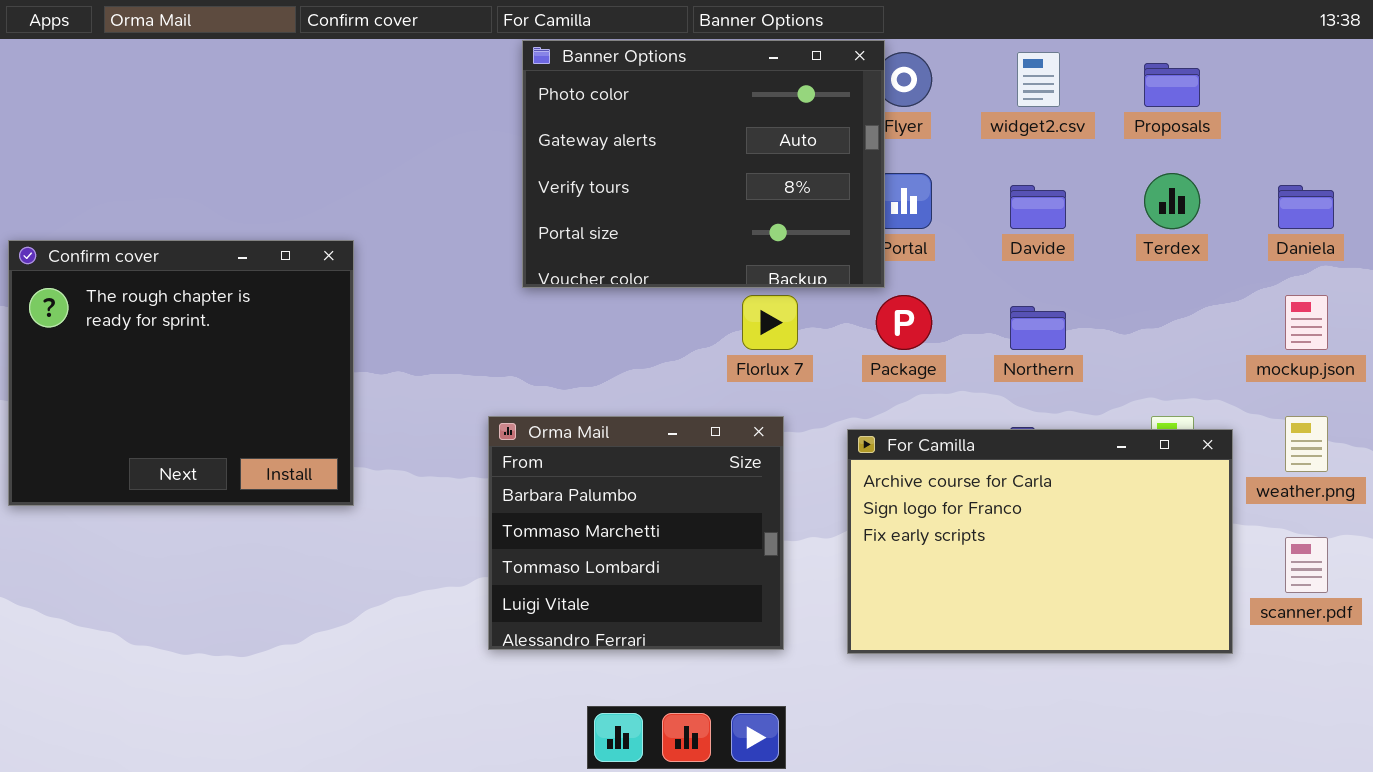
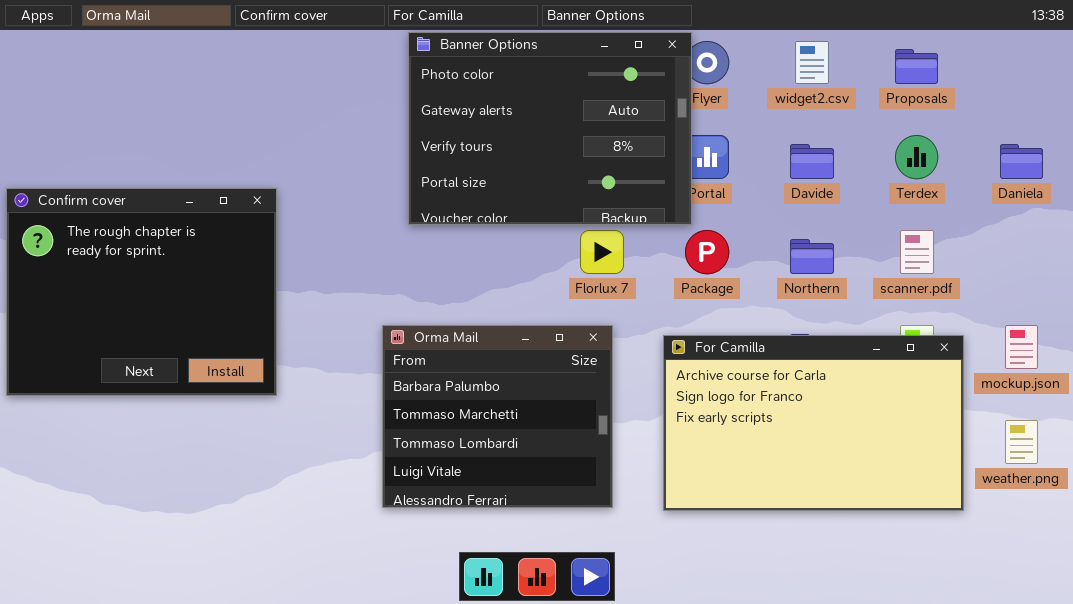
mockup.json: [1285,295,1328,350] -> [1005,325,1038,369], moved
weather.png: [1285,416,1328,472] -> [1005,420,1038,464], moved
scanner.pdf: [1285,537,1328,593] -> [900,230,934,274], moved

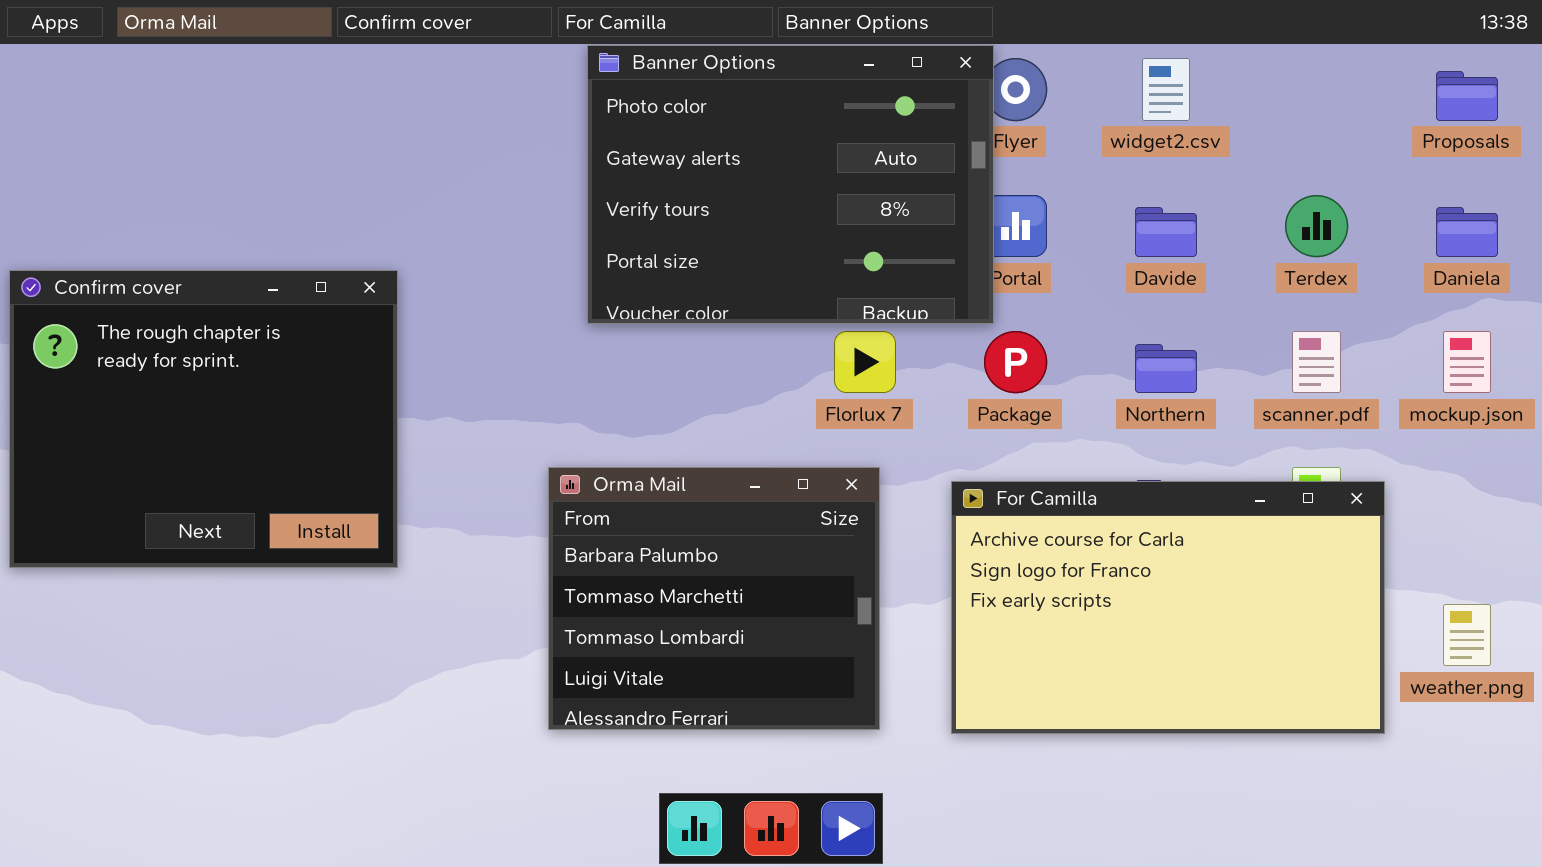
Proposals: [895,49,938,84] -> [1436,71,1498,121], moved
mockup.json: [1005,325,1038,369] -> [1443,331,1491,393], moved

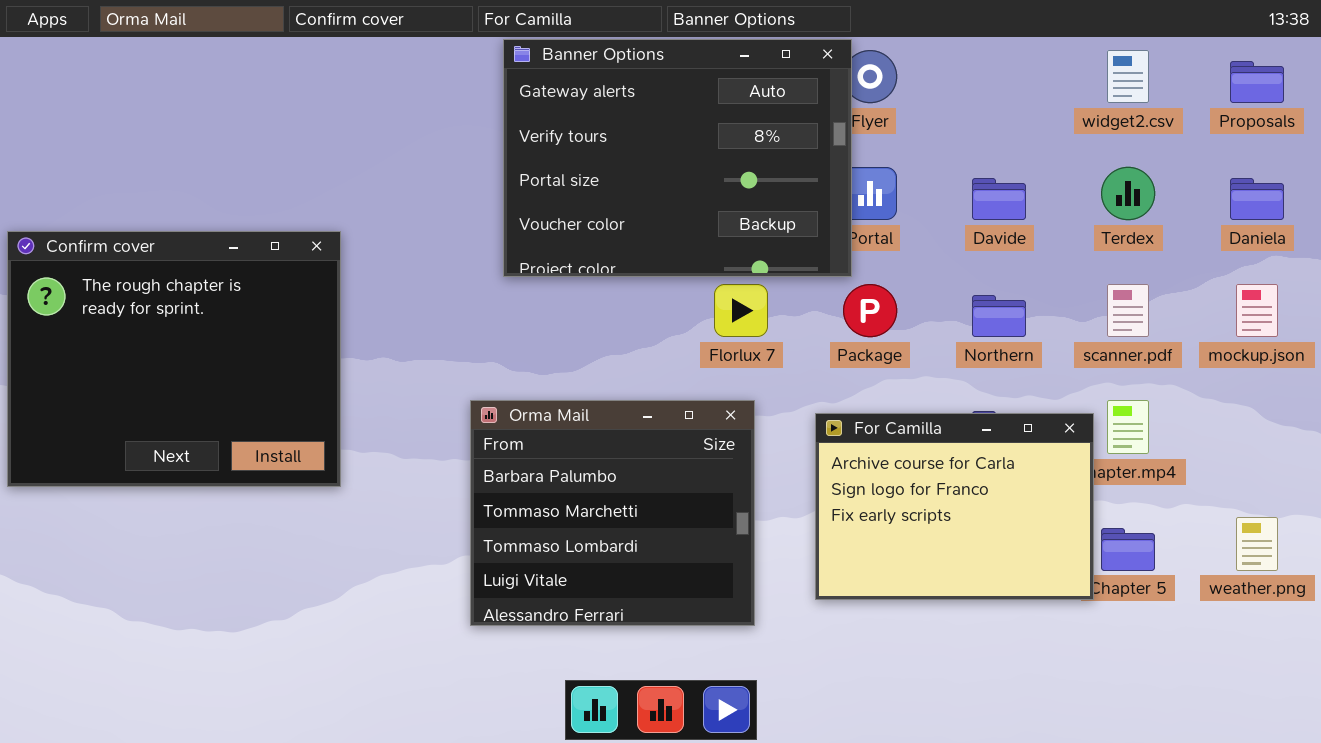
Banner Options: [587,45,994,324] -> [503,39,852,277], scrolled down 1 row
widget2.csv: [1142,58,1190,121] -> [1107,50,1149,103], moved
For Camilla: [951,481,1385,734] -> [815,413,1094,600], resized

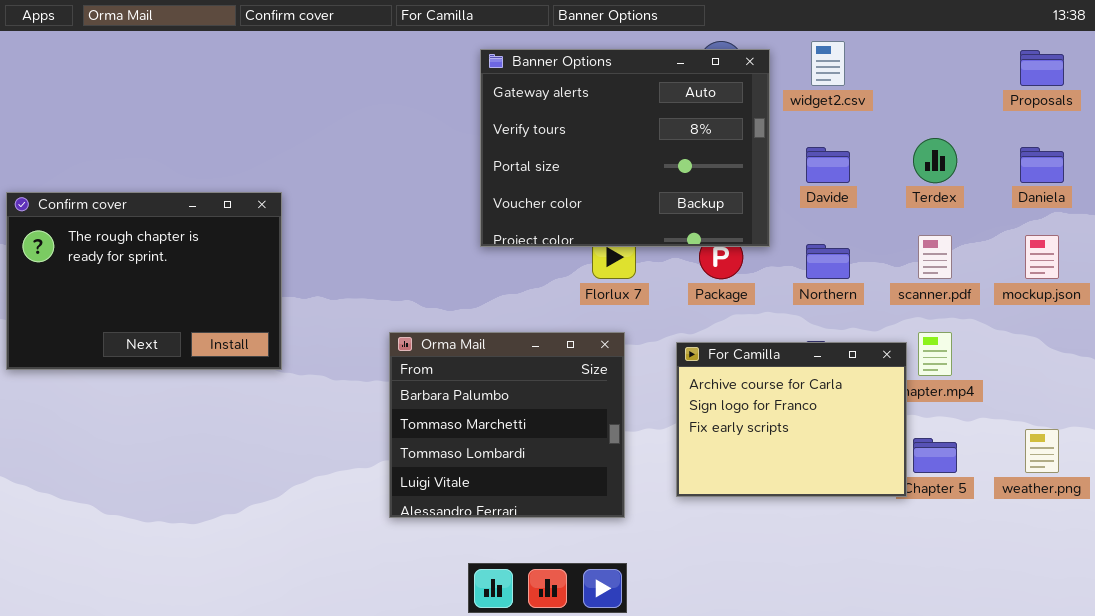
Banner Options: [503,39,852,277] -> [480,49,770,247], moved
widget2.csv: [1107,50,1149,103] -> [811,41,845,86], moved
Confirm cover: [7,231,341,487] -> [6,192,282,370], resized

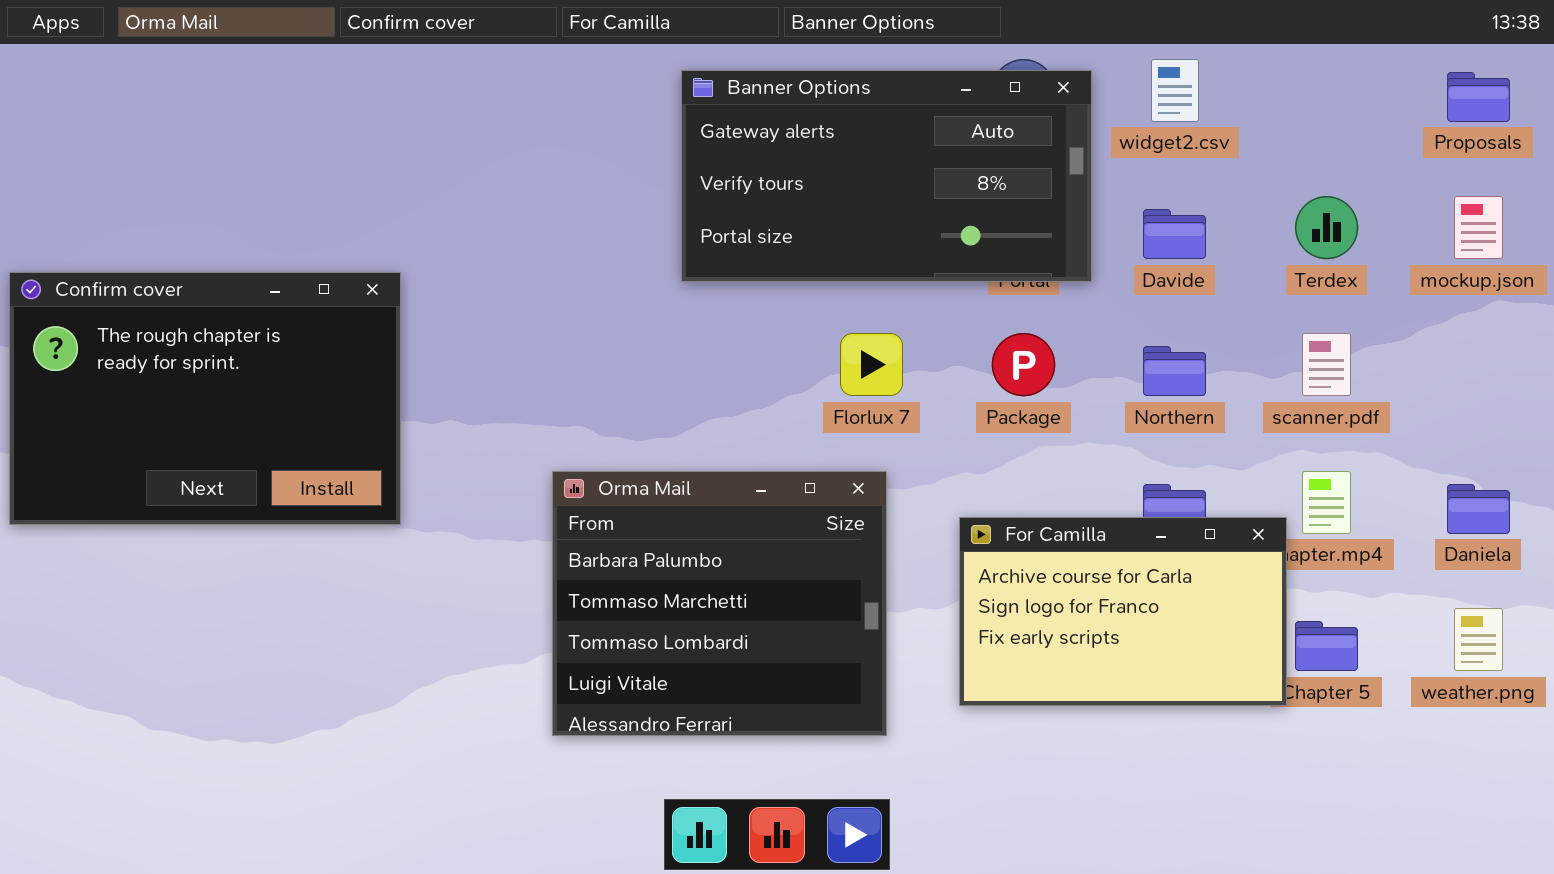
Banner Options: [480,49,770,247] -> [681,70,1092,282], resized
Daniela: [1020,147,1064,183] -> [1447,484,1510,534], moved
mockup.json: [1025,235,1059,279] -> [1454,196,1503,259], moved
For Camilla: [676,342,907,497] -> [959,517,1287,706], resized

